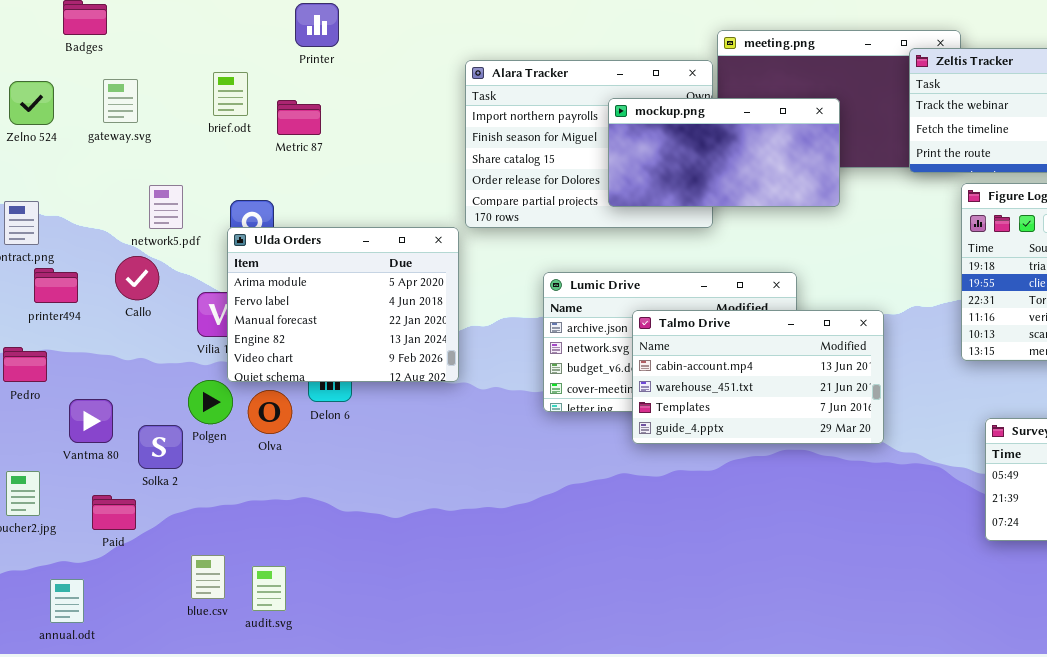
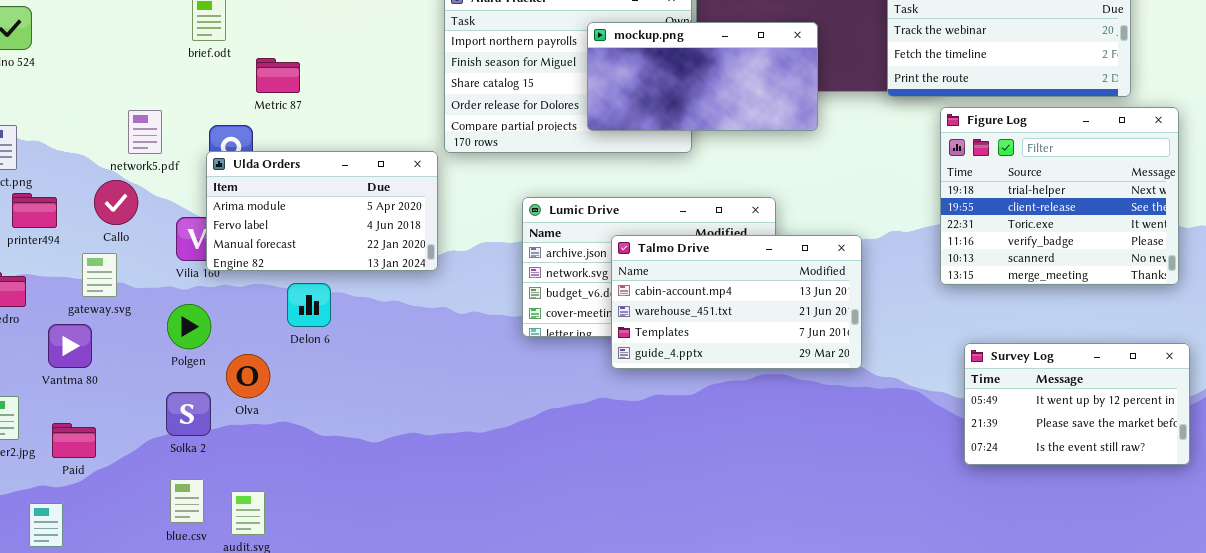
gateway.svg: [103,79,138,123] -> [82,253,117,297], moved
Metric 87: [277,100,321,135] -> [256,58,300,93], moved
Ulda Orders: [227,227,459,382] -> [206,151,438,271], resized
Olva: [248,390,292,434] -> [226,354,270,398], moved
Solka 2: [138,425,183,469] -> [166,392,211,436], moved
Paid: [92,495,136,530] -> [52,423,96,458], moved

